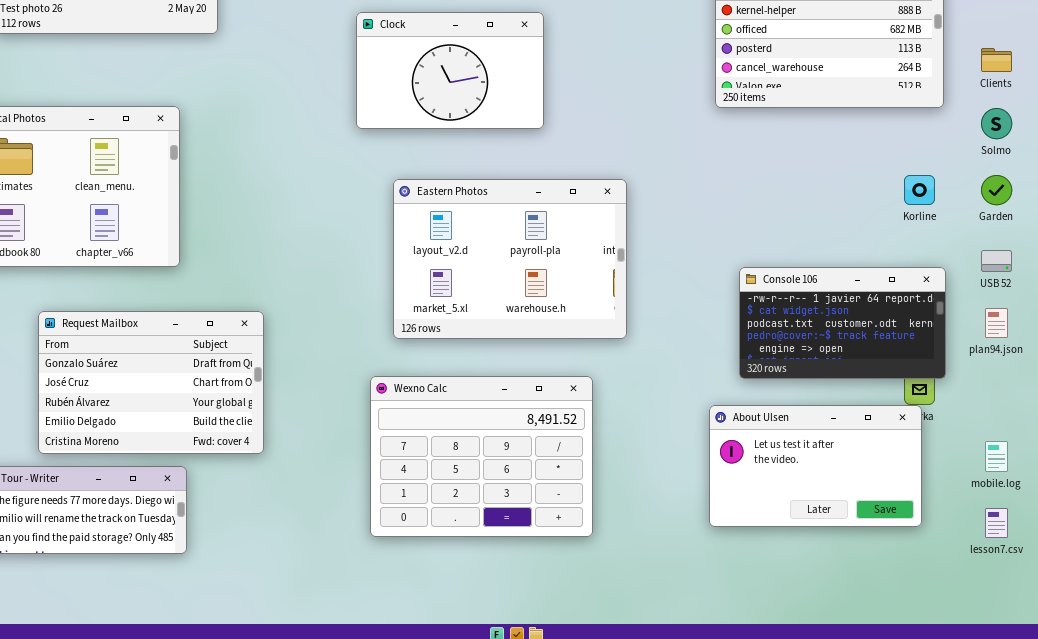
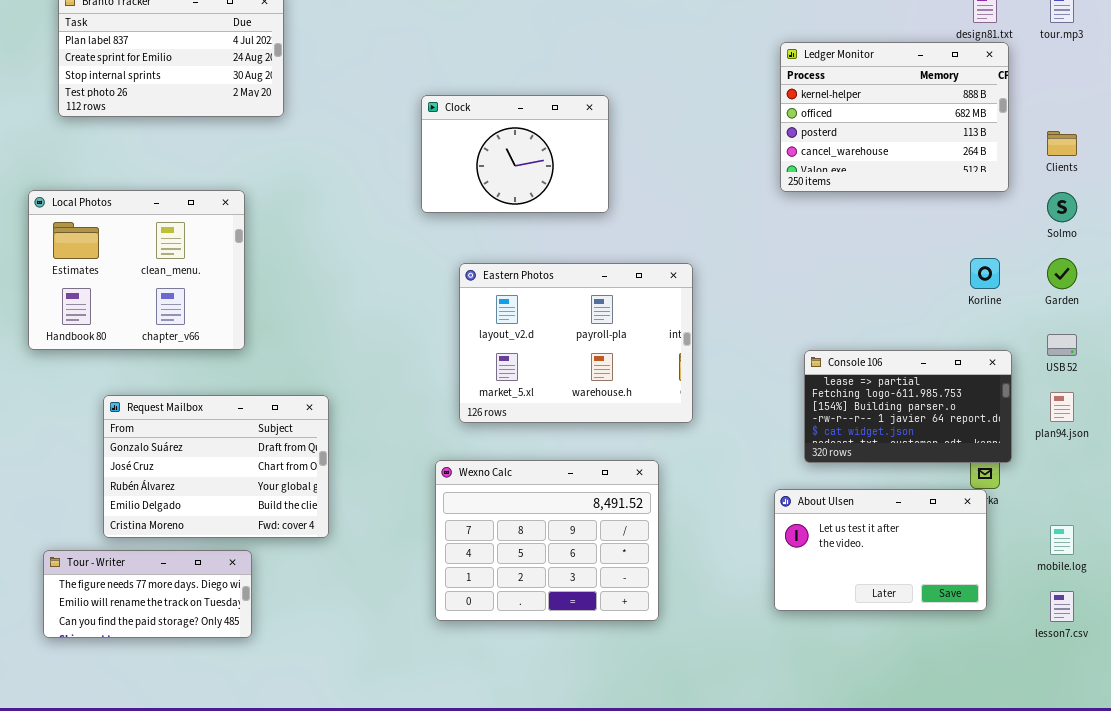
Console 106: [739,267,946,379] -> [804,350,1012,463], scrolled up 3 rows

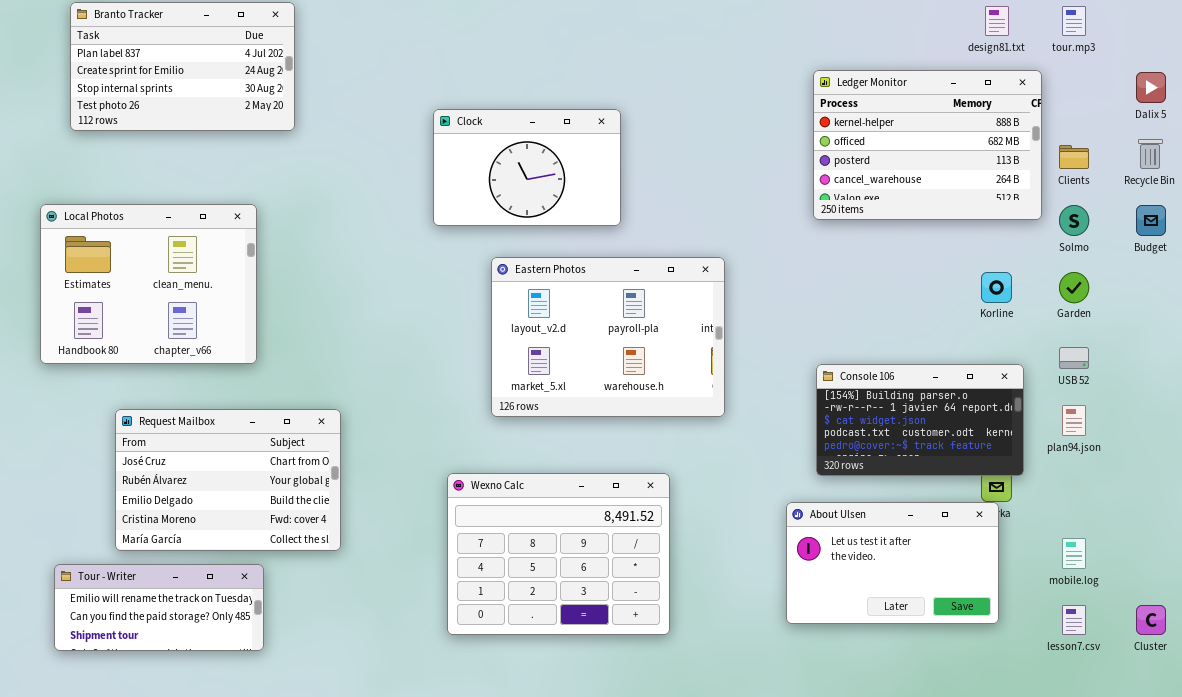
Ledger Monitor: [780,42,1009,192] -> [813,70,1042,220], moved
Eastern Photos: [459,263,693,423] -> [491,257,725,417], moved
Console 106: [804,350,1012,463] -> [816,364,1024,476], scrolled down 2 rows
Request Mailbox: [103,395,329,538] -> [115,409,341,551], scrolled down 1 row
Tour - Writer: [43,550,252,638] -> [54,564,264,651], scrolled down 1 row

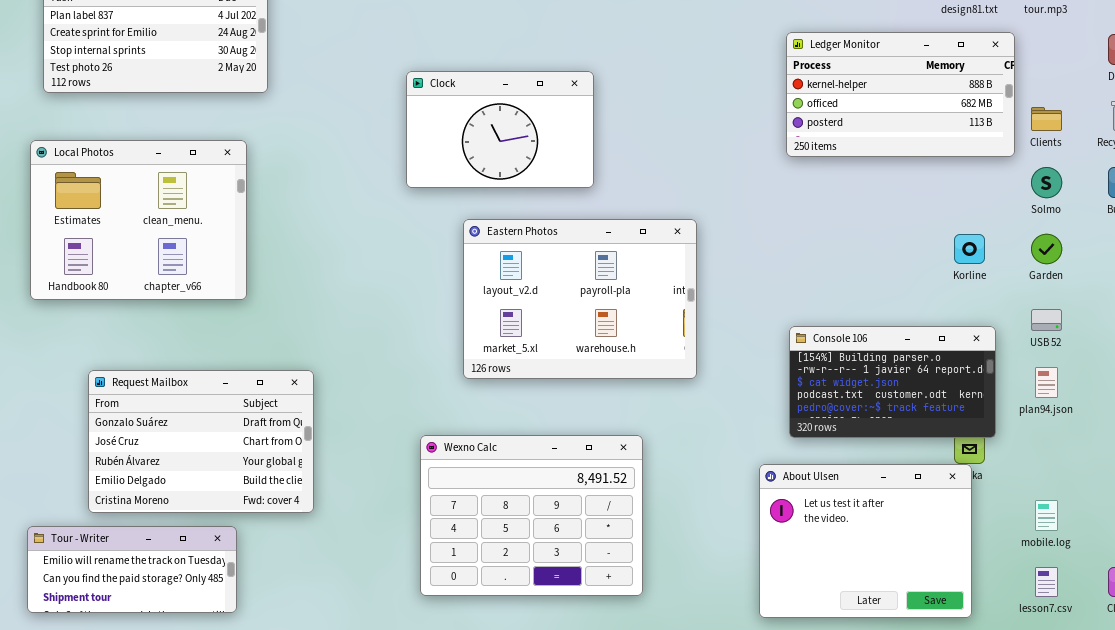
Ledger Monitor: [813,70,1042,220] -> [786,32,1015,157], resized
Local Photos: [40,204,257,364] -> [30,140,247,300], moved
Request Mailbox: [115,409,341,551] -> [88,370,314,513], scrolled up 1 row
About Ulsen: [786,502,999,624] -> [759,464,972,618], resized

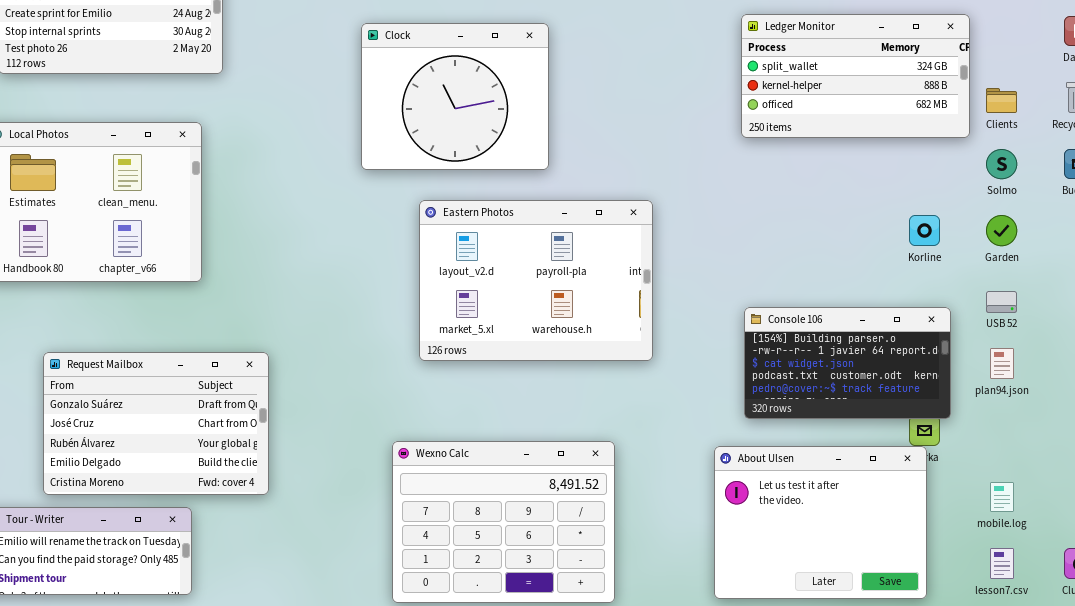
Ledger Monitor: [786,32,1015,157] -> [741,14,970,138], scrolled up 1 row
Clock: [406,71,594,188] -> [361,23,549,170], resized
Wexno Calc: [420,435,643,596] -> [392,441,615,603], moved

